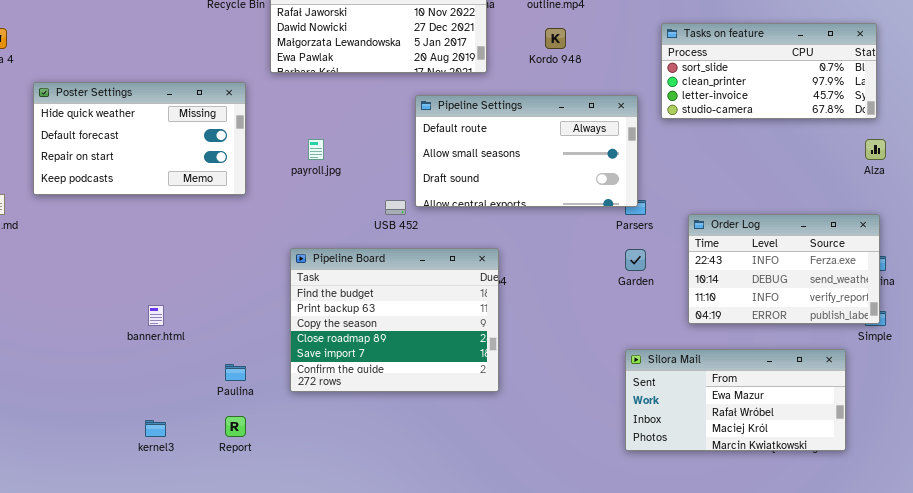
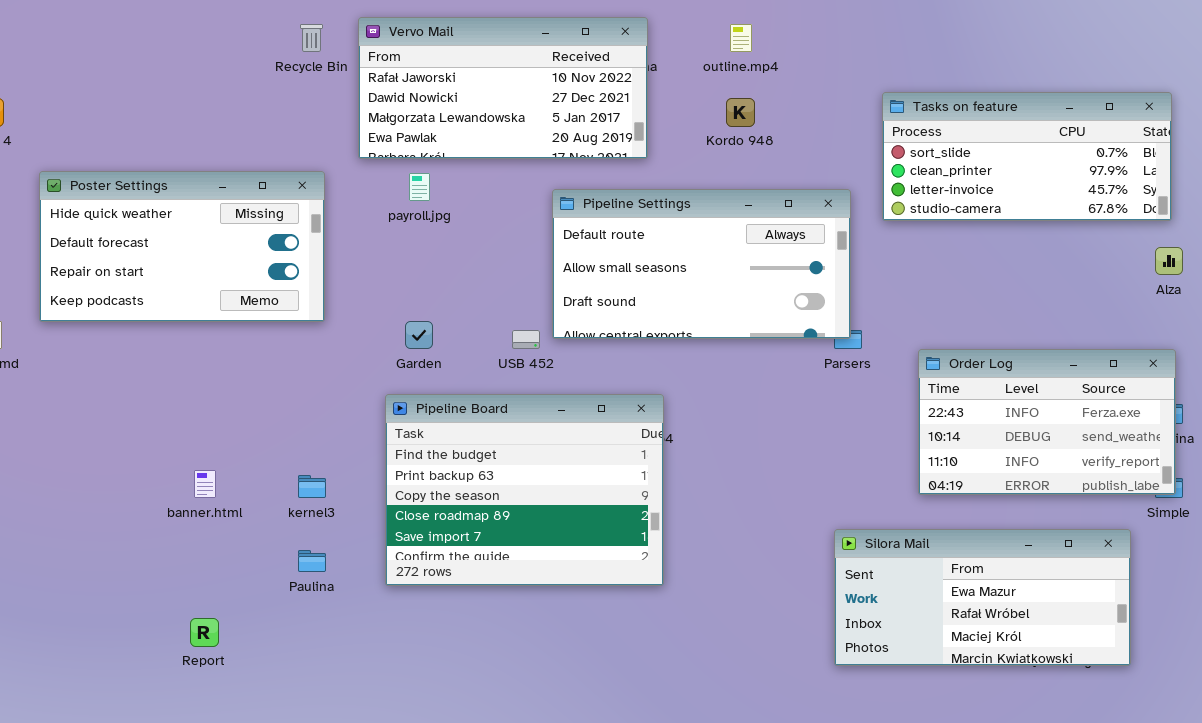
payroll.jpg: [308,139,324,160] -> [409,173,430,201], moved
Garden: [625,249,646,271] -> [405,321,433,349], moved
Report: [225,416,246,437] -> [190,618,219,647], moved
kernel3: [145,420,166,437] -> [298,475,326,498], moved

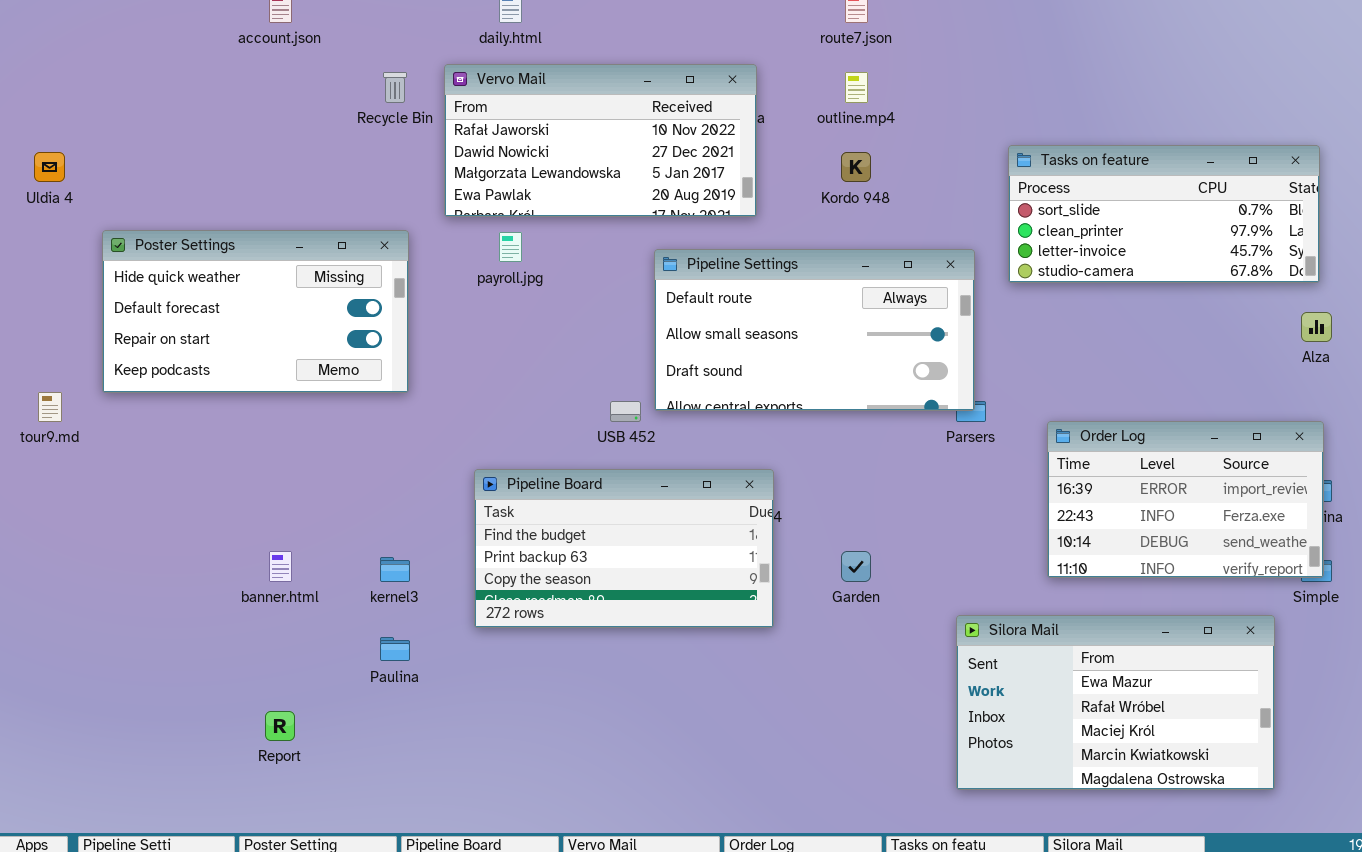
Garden: [405,321,433,349] -> [841,551,871,582], moved
Order Log: [918,349,1176,495] -> [1047,421,1324,578], scrolled up 1 row
Pipeline Board: [385,394,664,586] -> [474,469,774,628], resized
Silora Mail: [834,529,1131,666] -> [956,615,1275,790], resized

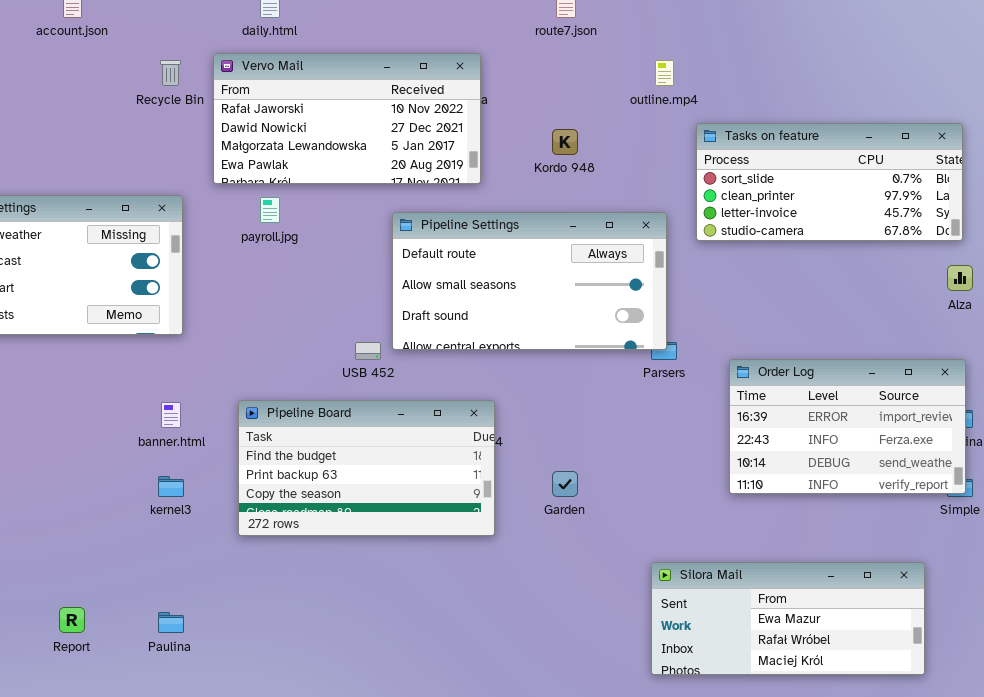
outline.mp4: [845,72,868,103] -> [655,60,674,86], moved
banner.html: [269,551,292,582] -> [161,402,181,428], moved
Silora Mail: [956,615,1275,790] -> [651,562,925,675], resized
Paulina: [380,637,410,661] -> [158,612,184,633], moved

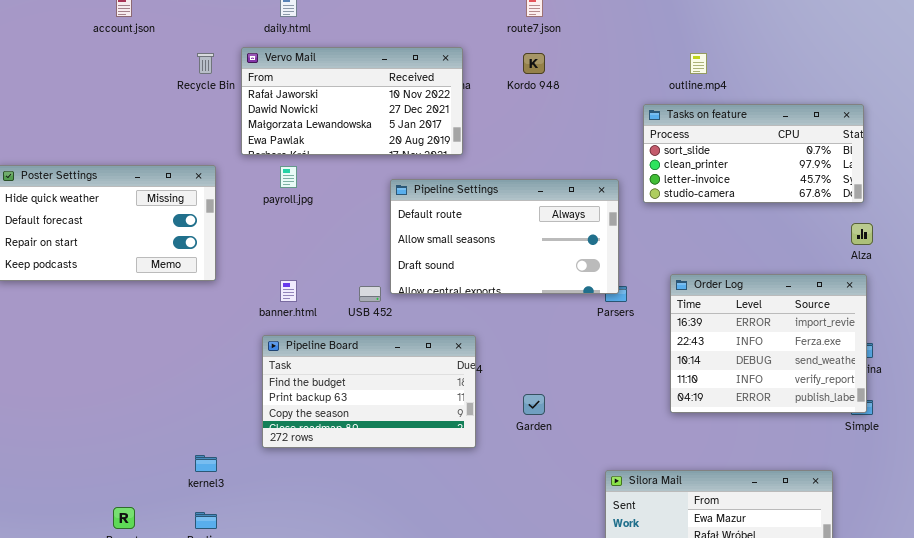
outline.mp4: [655,60,674,86] -> [690,53,707,74], moved
Kordo 948: [552,129,578,155] -> [523,53,545,74], moved
Order Log: [729,359,966,494] -> [670,274,867,413], resized
banner.html: [161,402,181,428] -> [280,280,297,302], moved
kernel3: [158,476,184,497] -> [195,455,217,472], moved

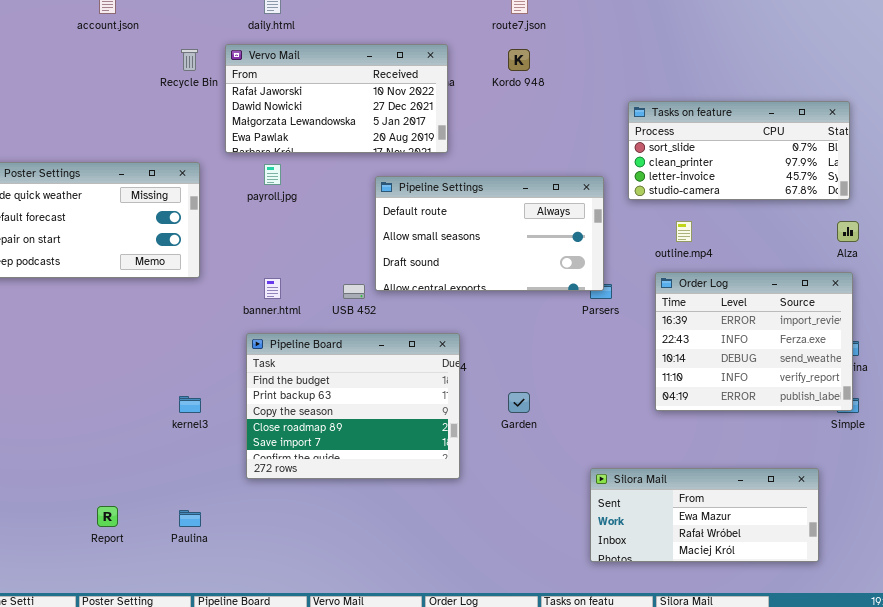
outline.mp4: [690,53,707,74] -> [676,221,692,242], moved
Pipeline Board: [262,335,476,448] -> [246,333,460,479], resized
kernel3: [195,455,217,472] -> [179,396,201,413], moved

